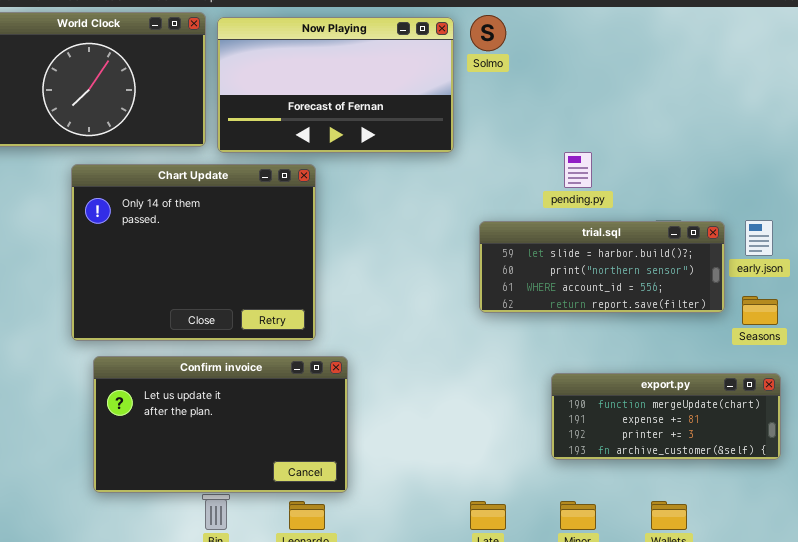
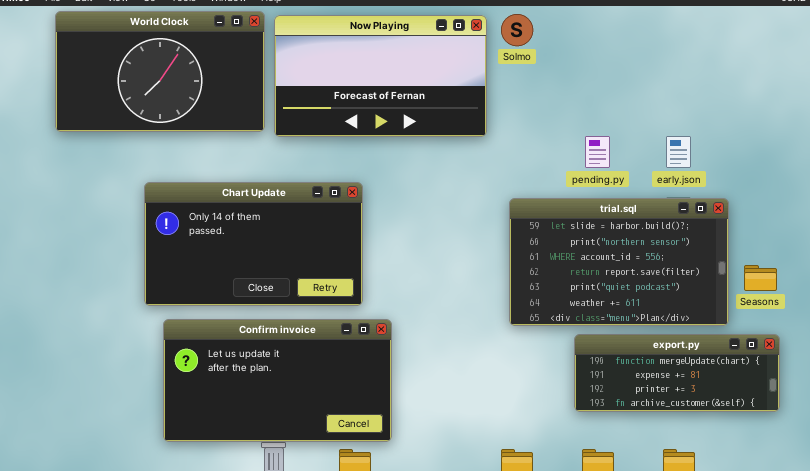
Chart Update: [71,164,316,341] -> [144,182,363,306], resized
early.json: [745,220,773,256] -> [666,136,691,168], moved
trial.sql: [479,221,725,313] -> [509,198,729,326], resized

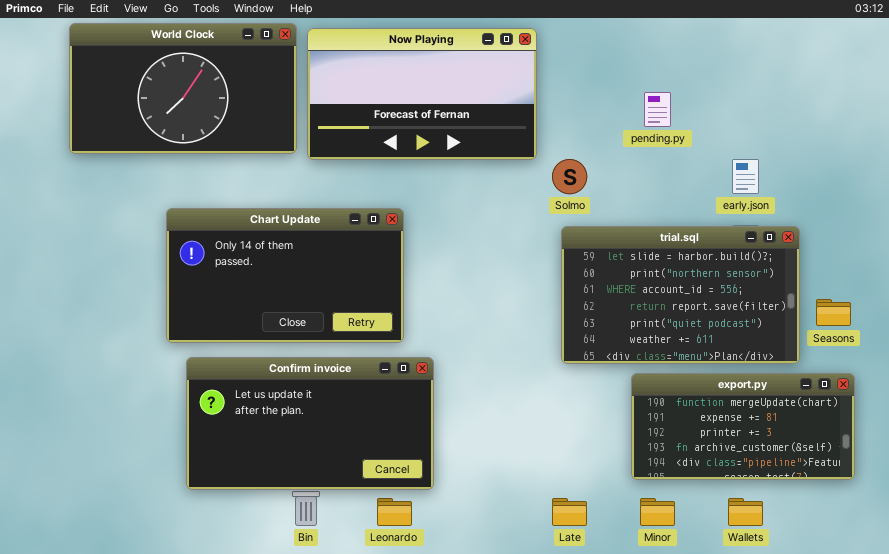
Solmo: [501,14,533,46] -> [552,159,587,194], moved
pending.py: [585,136,610,168] -> [644,92,671,127], moved
export.py: [574,334,780,412] -> [631,373,855,480], resized

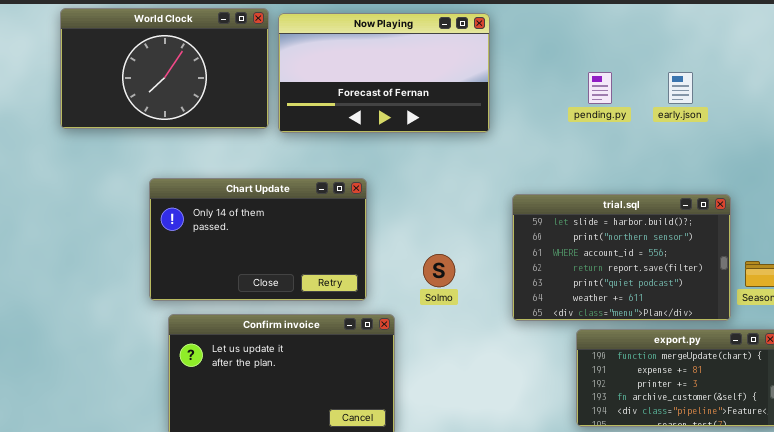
Solmo: [552,159,587,194] -> [423,254,455,287], moved
early.json: [732,159,759,194] -> [668,72,693,104], moved

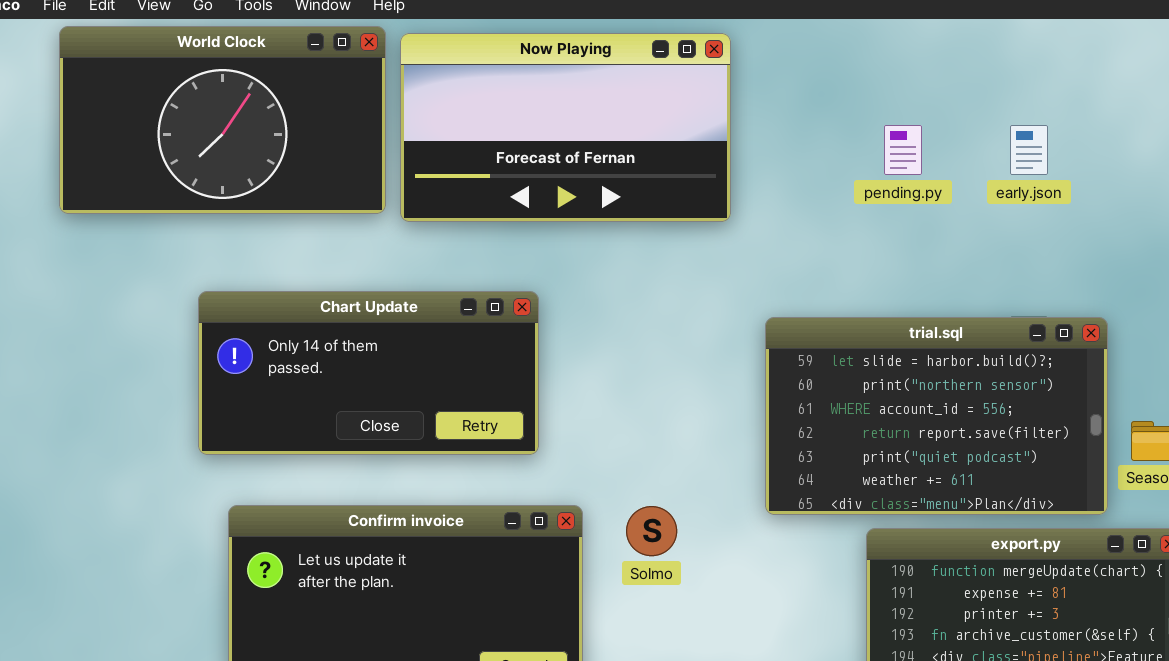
Chart Update: [149,178,367,301] -> [198,291,539,455], resized
Solmo: [423,254,455,287] -> [626,506,677,556], moved

